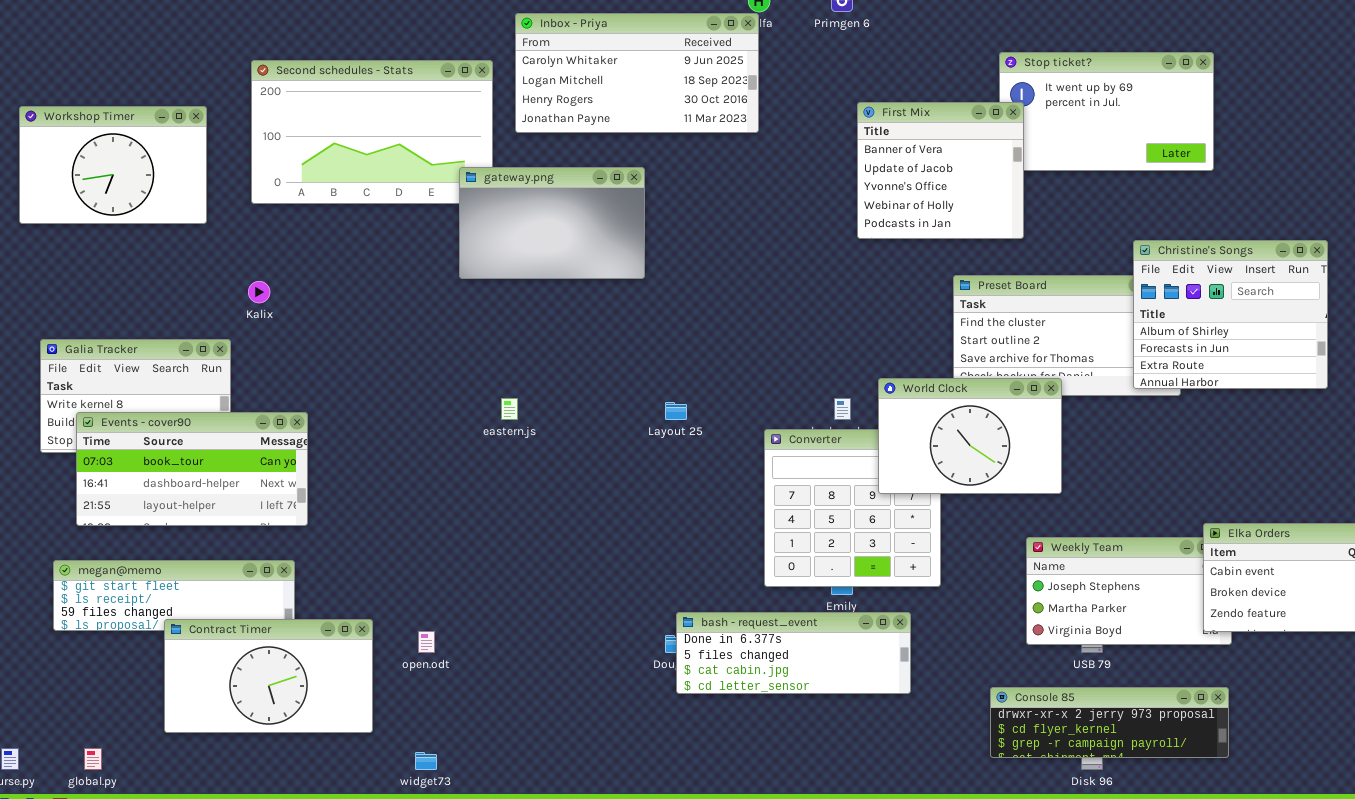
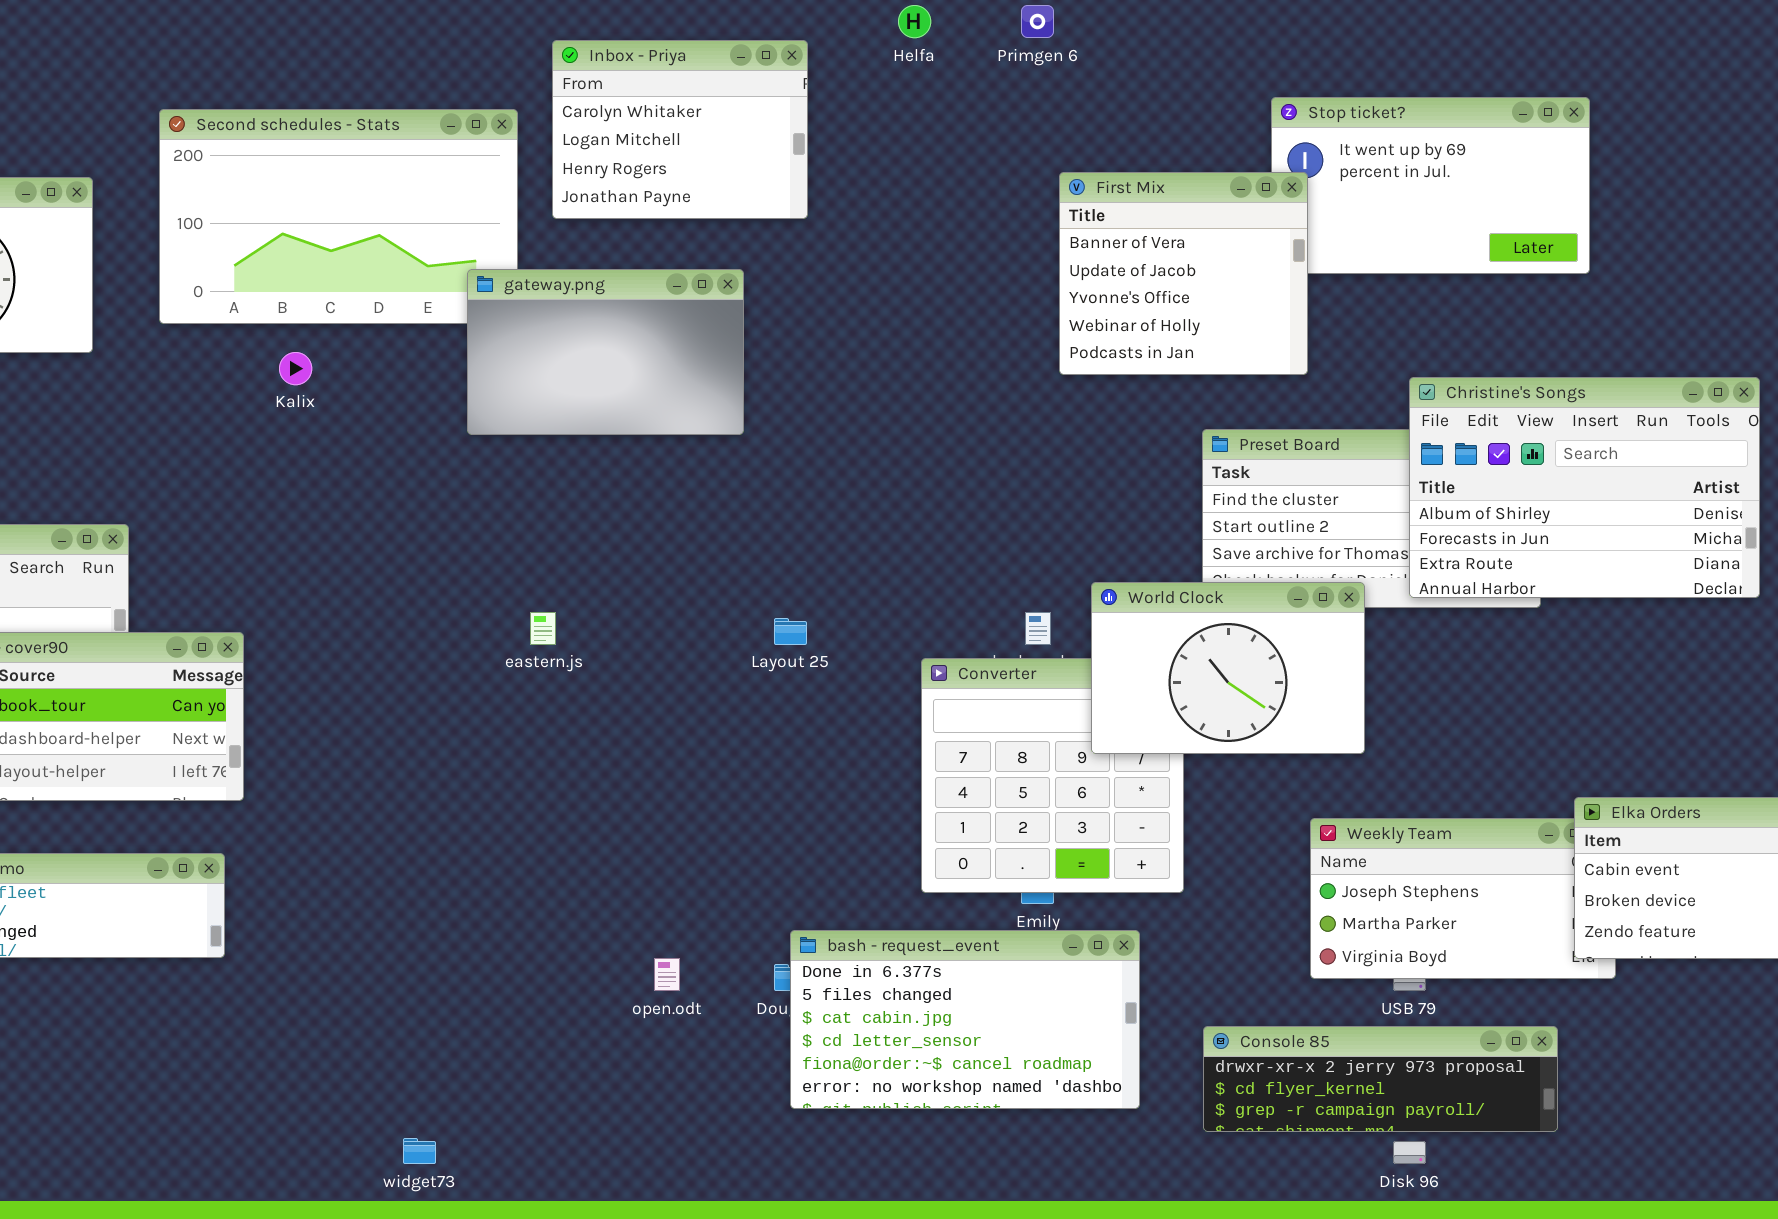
Inbox - Priya: [515,13,759,133] -> [552,40,808,219], resized
Christine's Songs: [1133,240,1328,389] -> [1409,377,1760,598], resized
Kalix: [248,281,270,303] -> [279,352,312,385], moved
bash - request_event: [676,612,911,694] -> [790,930,1140,1109], resized
Contract Timer: [164,619,373,733] -> none, closed
open.odt: [418,631,435,653] -> [654,958,680,991], moved
Console 85: [990,687,1229,758] -> [1203,1026,1558,1132], moved

